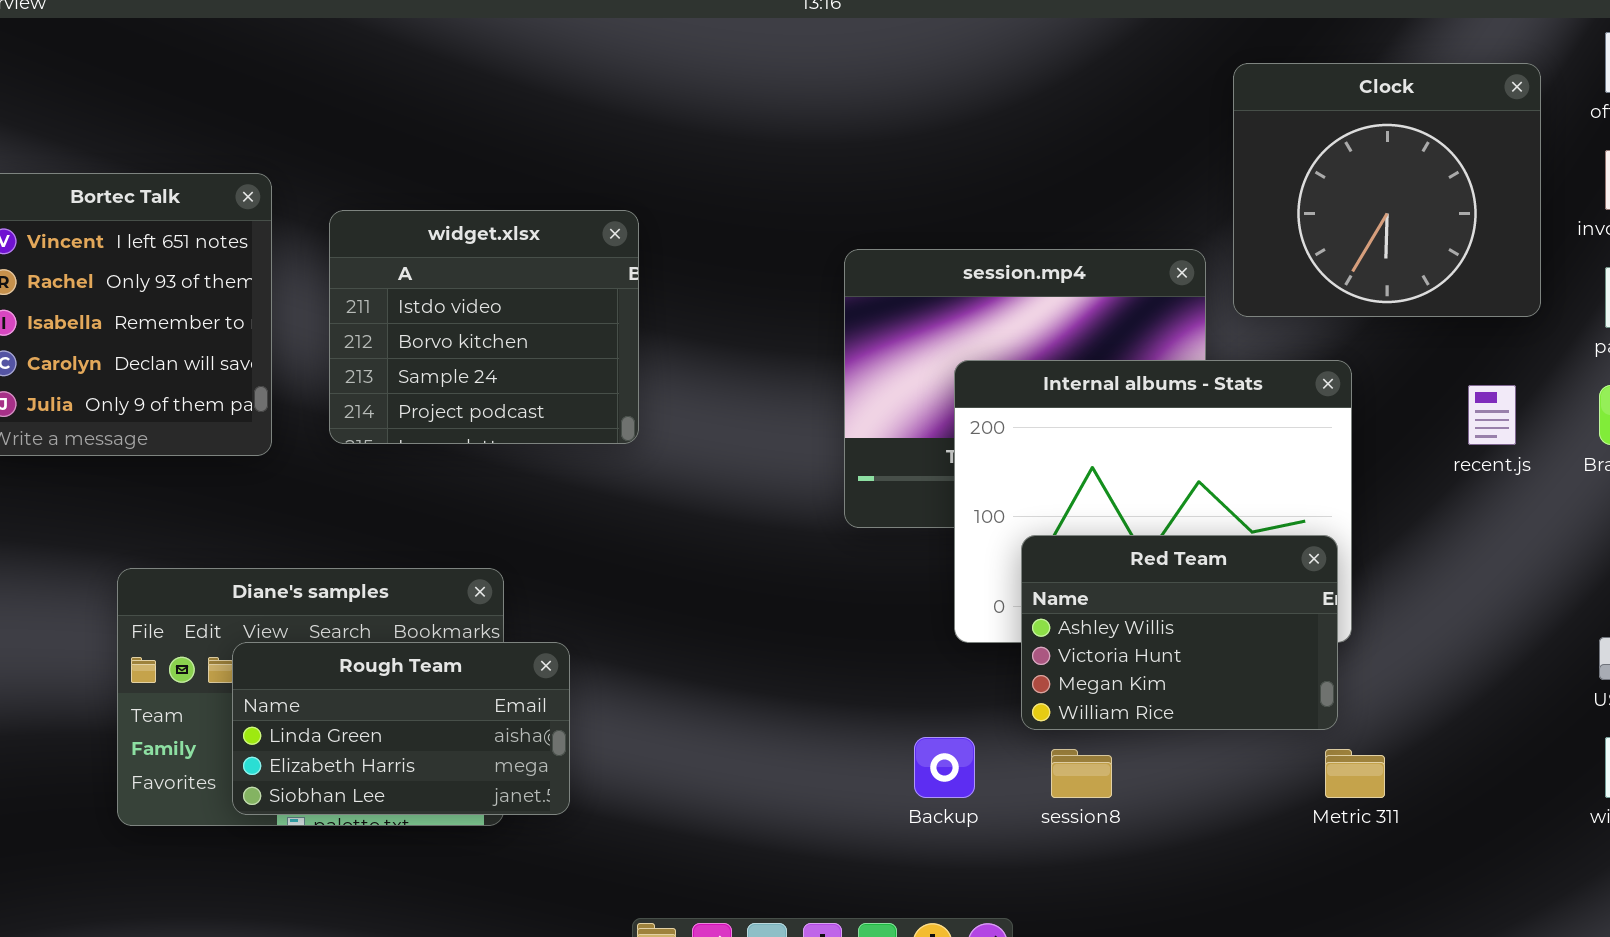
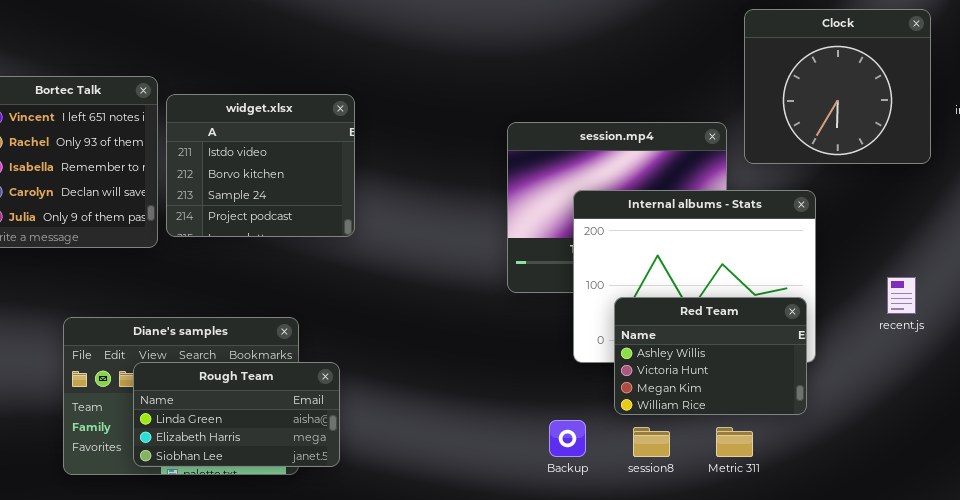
widget.xlsx: [329,210,639,444] -> [166,94,355,237], moved
recent.js: [1468,385,1516,445] -> [887,277,916,314], moved
Metric 311: [1325,749,1385,798] -> [716,427,753,457], moved

